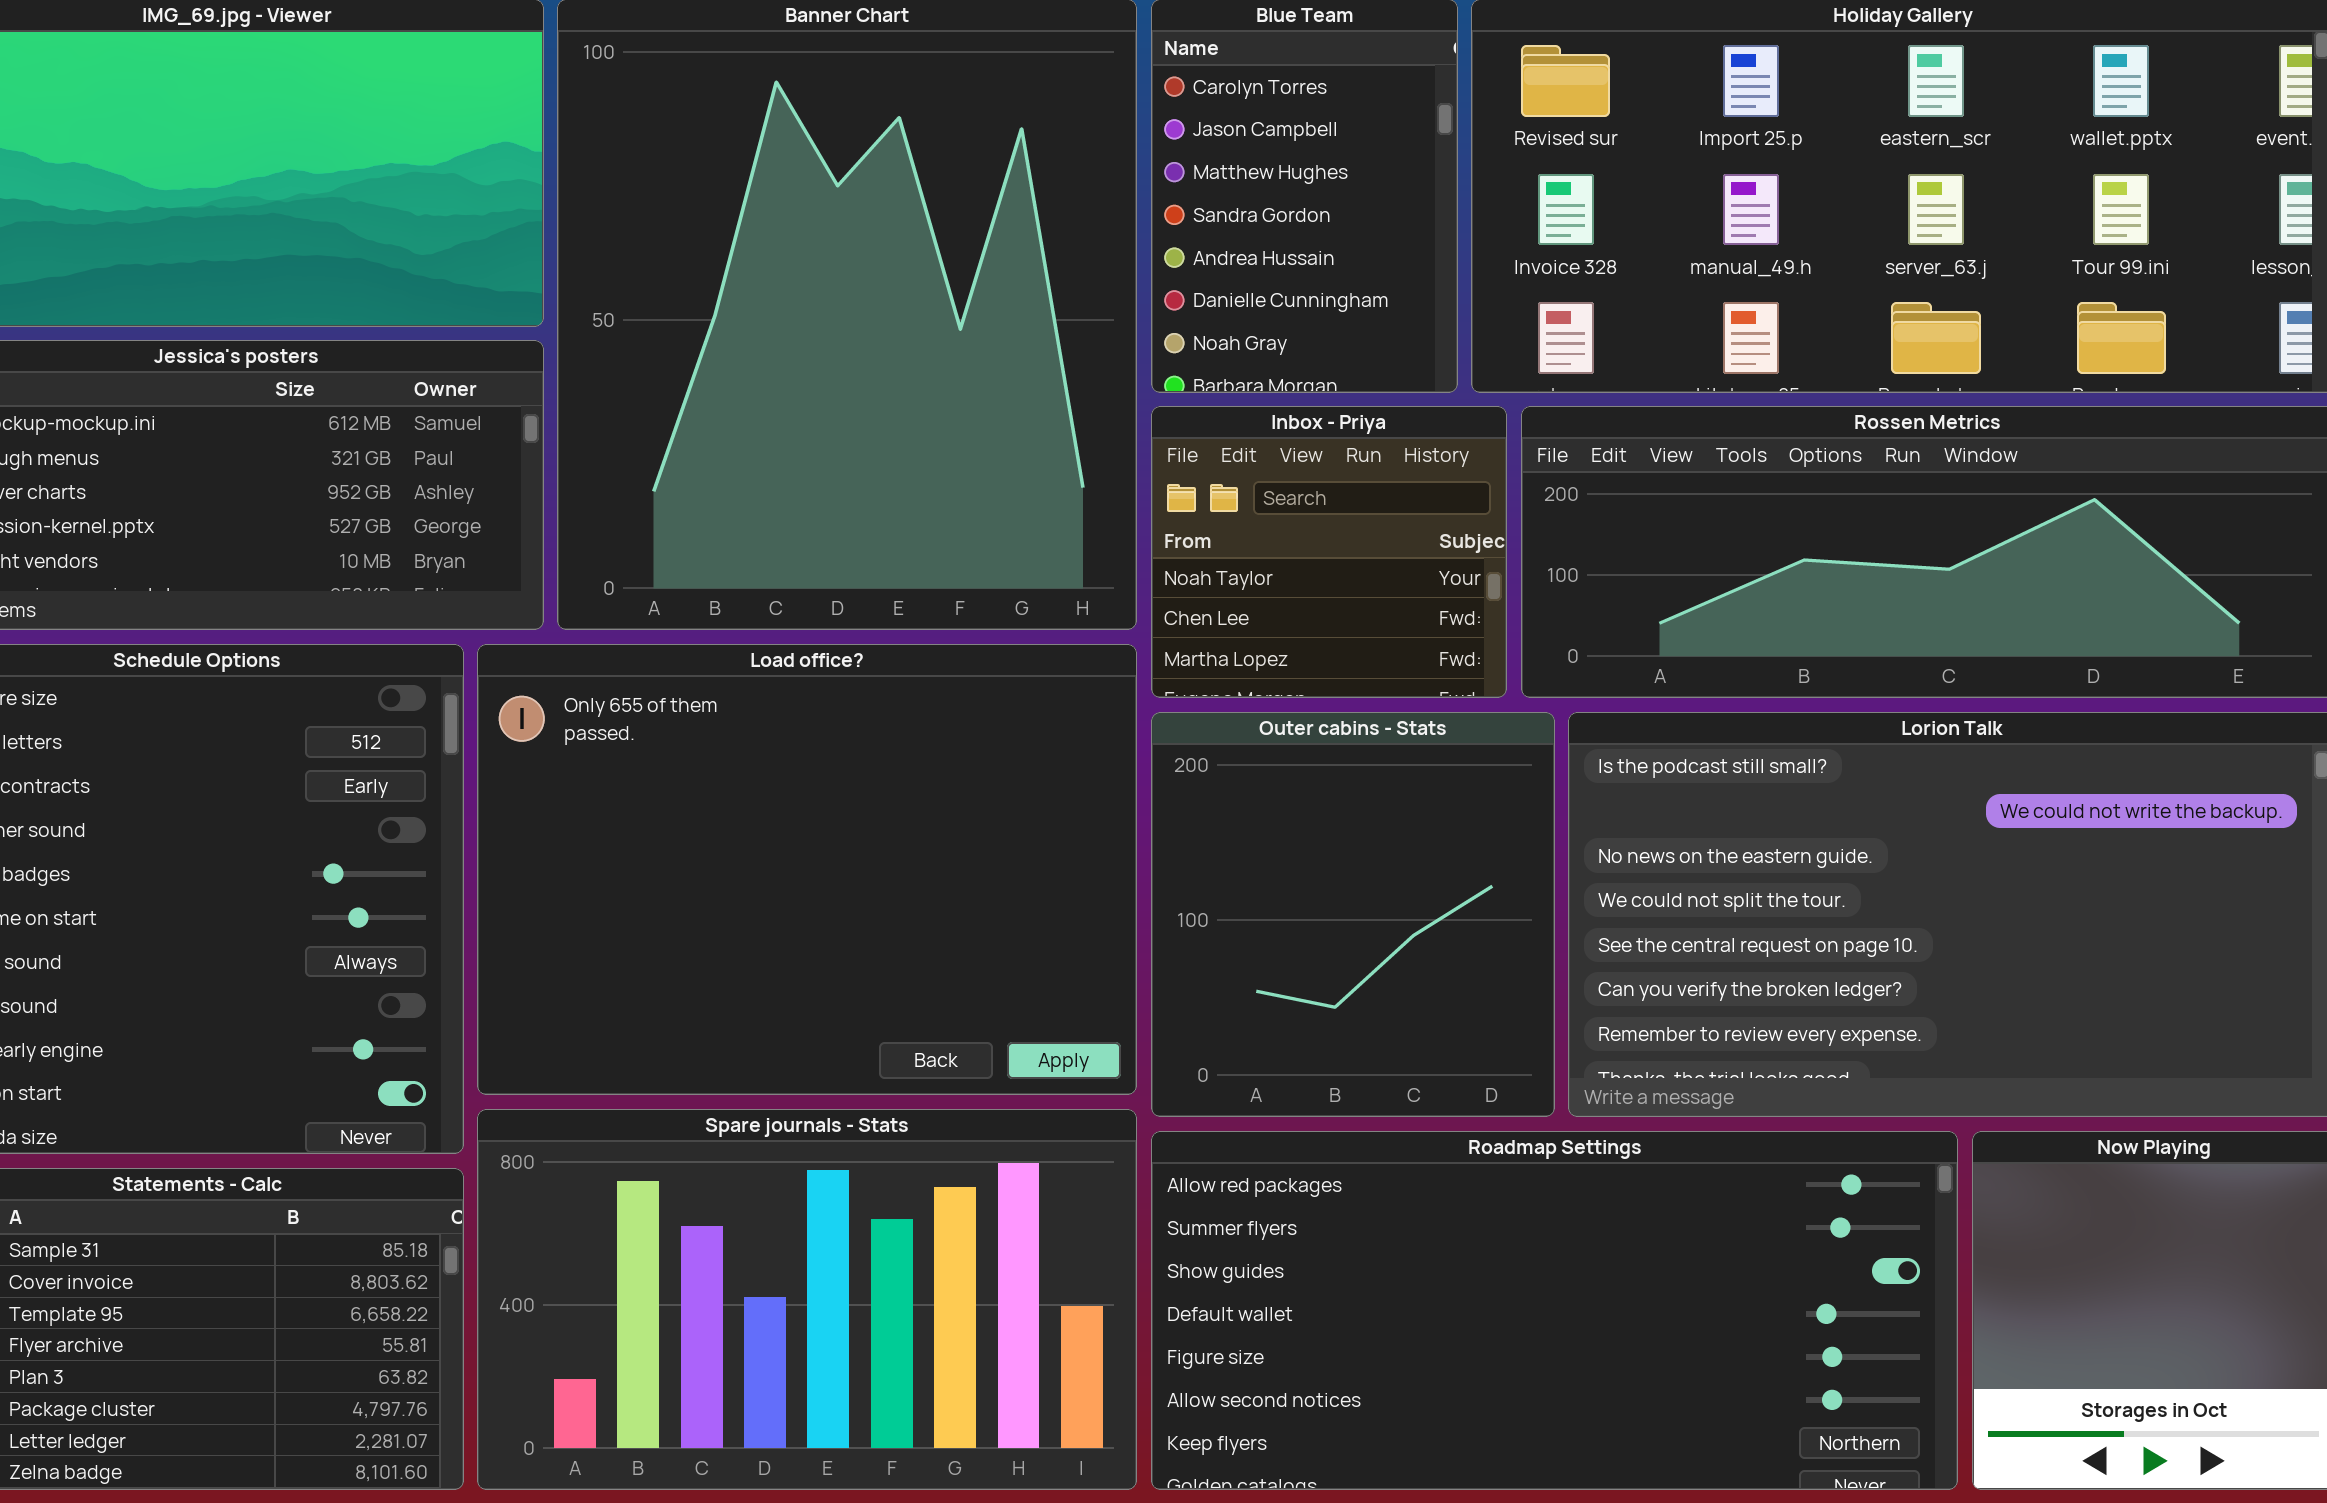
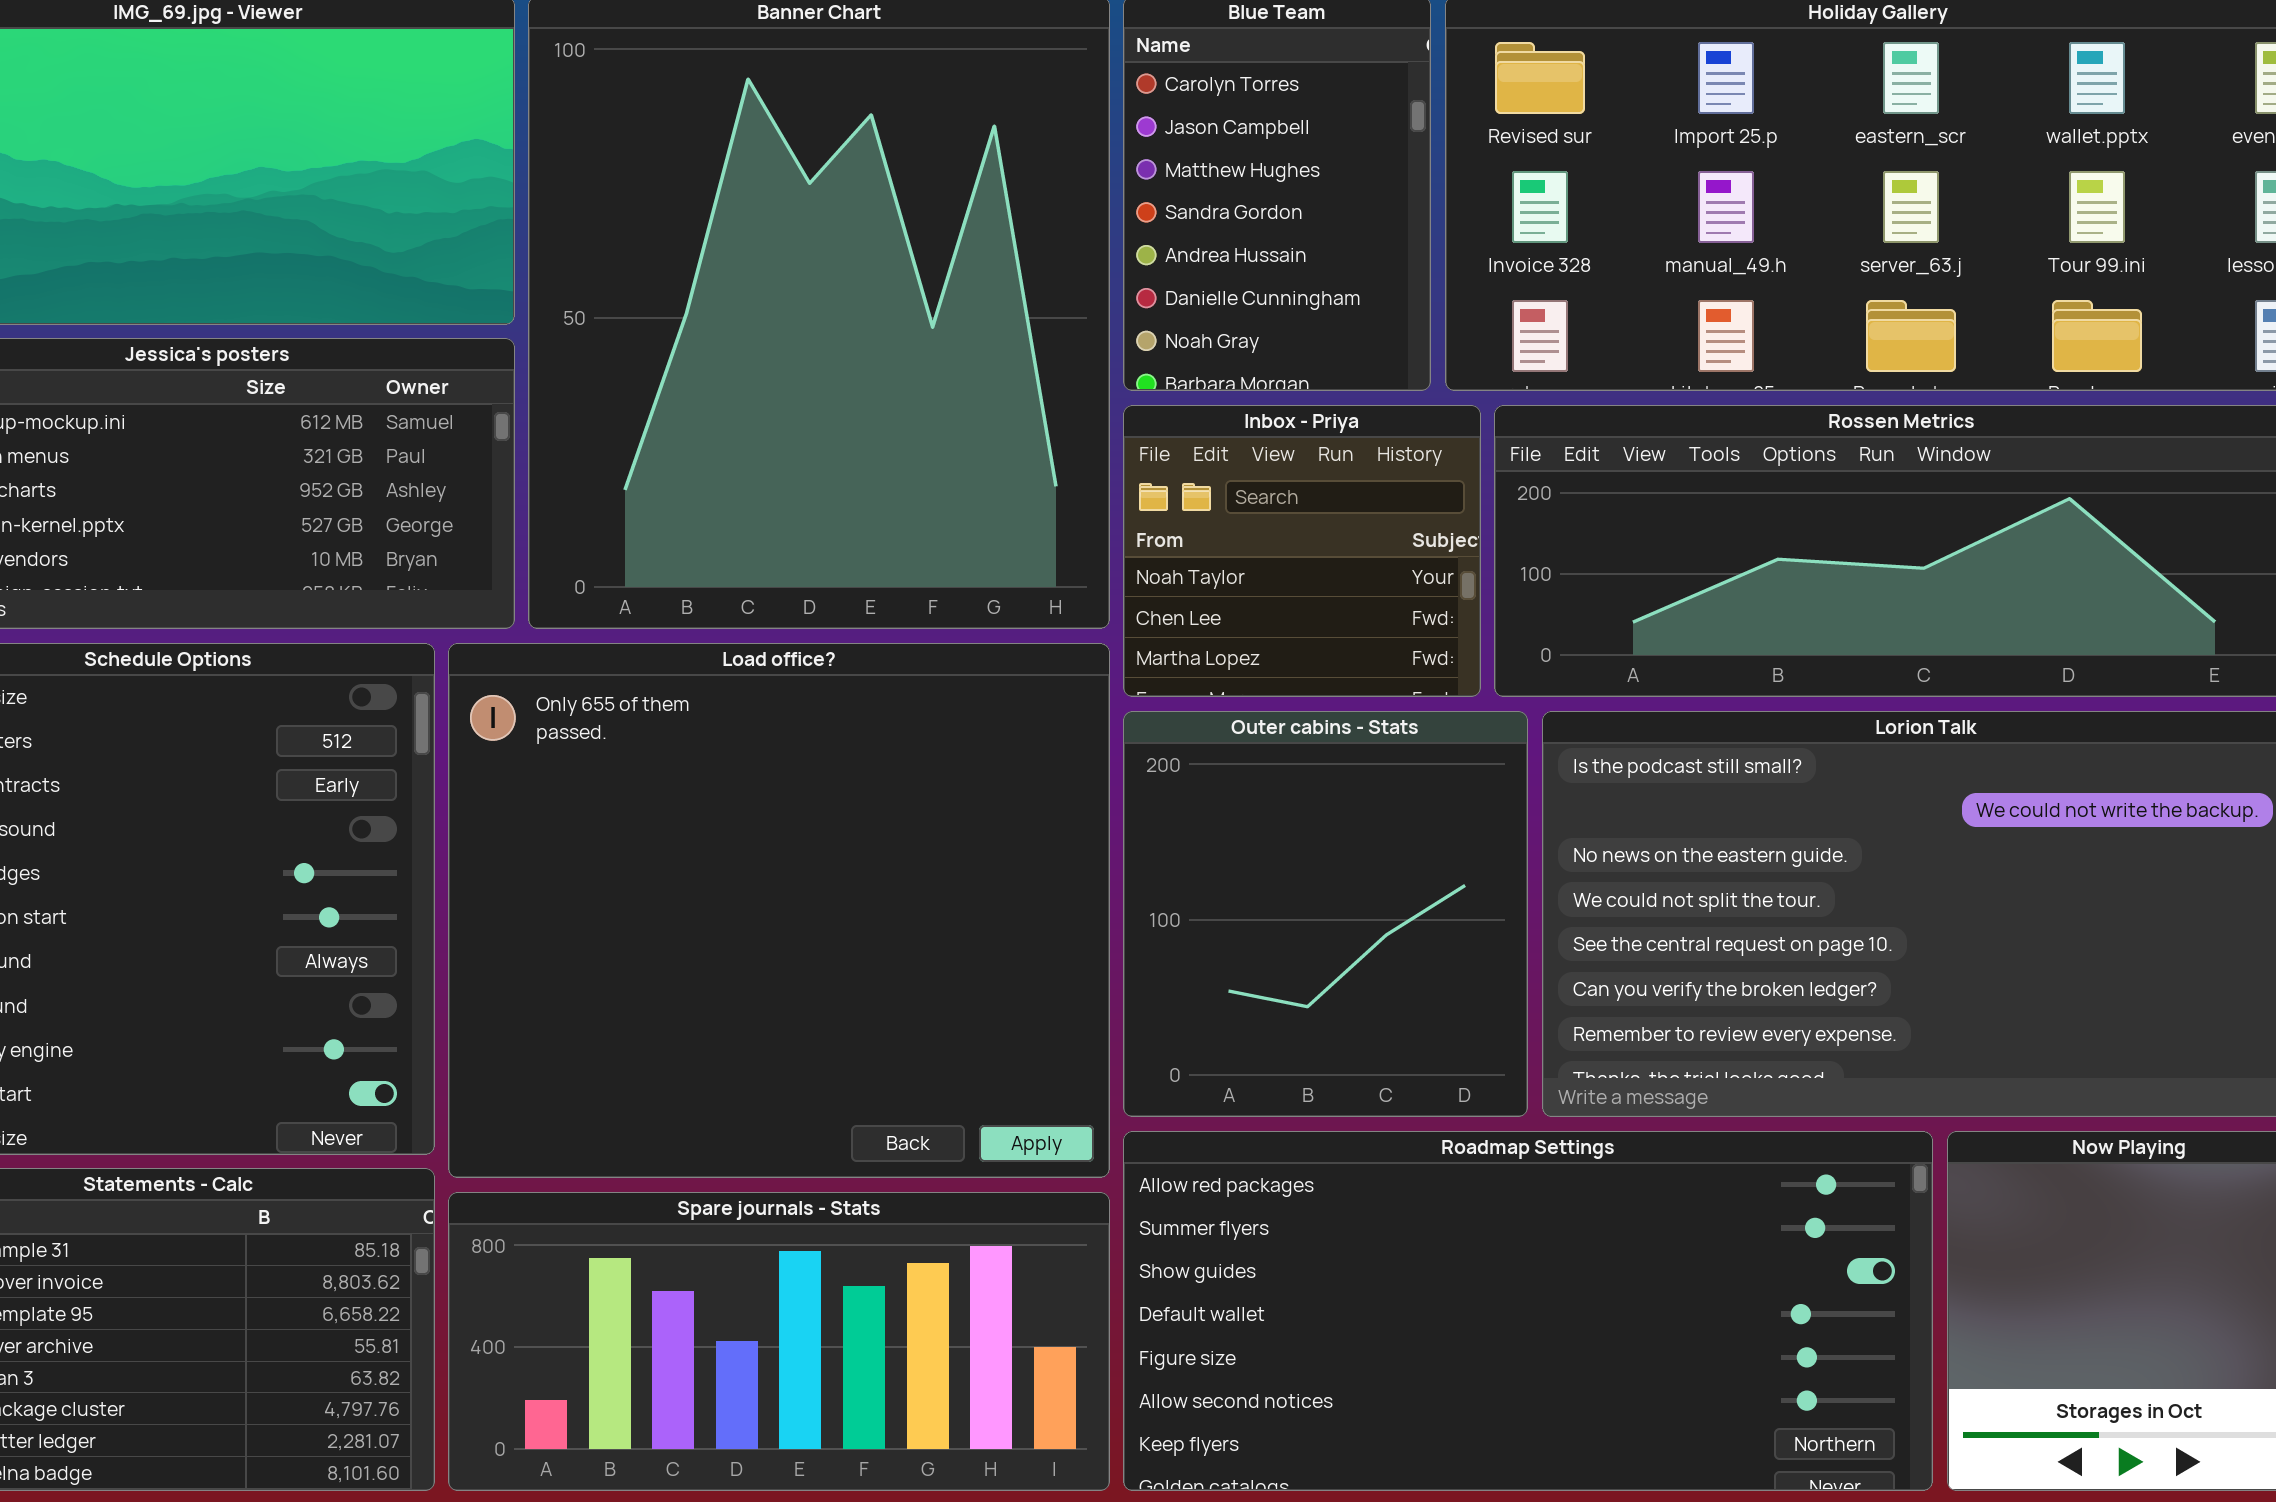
Load office?: [477,644,1137,1095] -> [448,643,1110,1178], resized
Spare journals - Stats: [477,1109,1137,1490] -> [448,1192,1110,1491], resized

